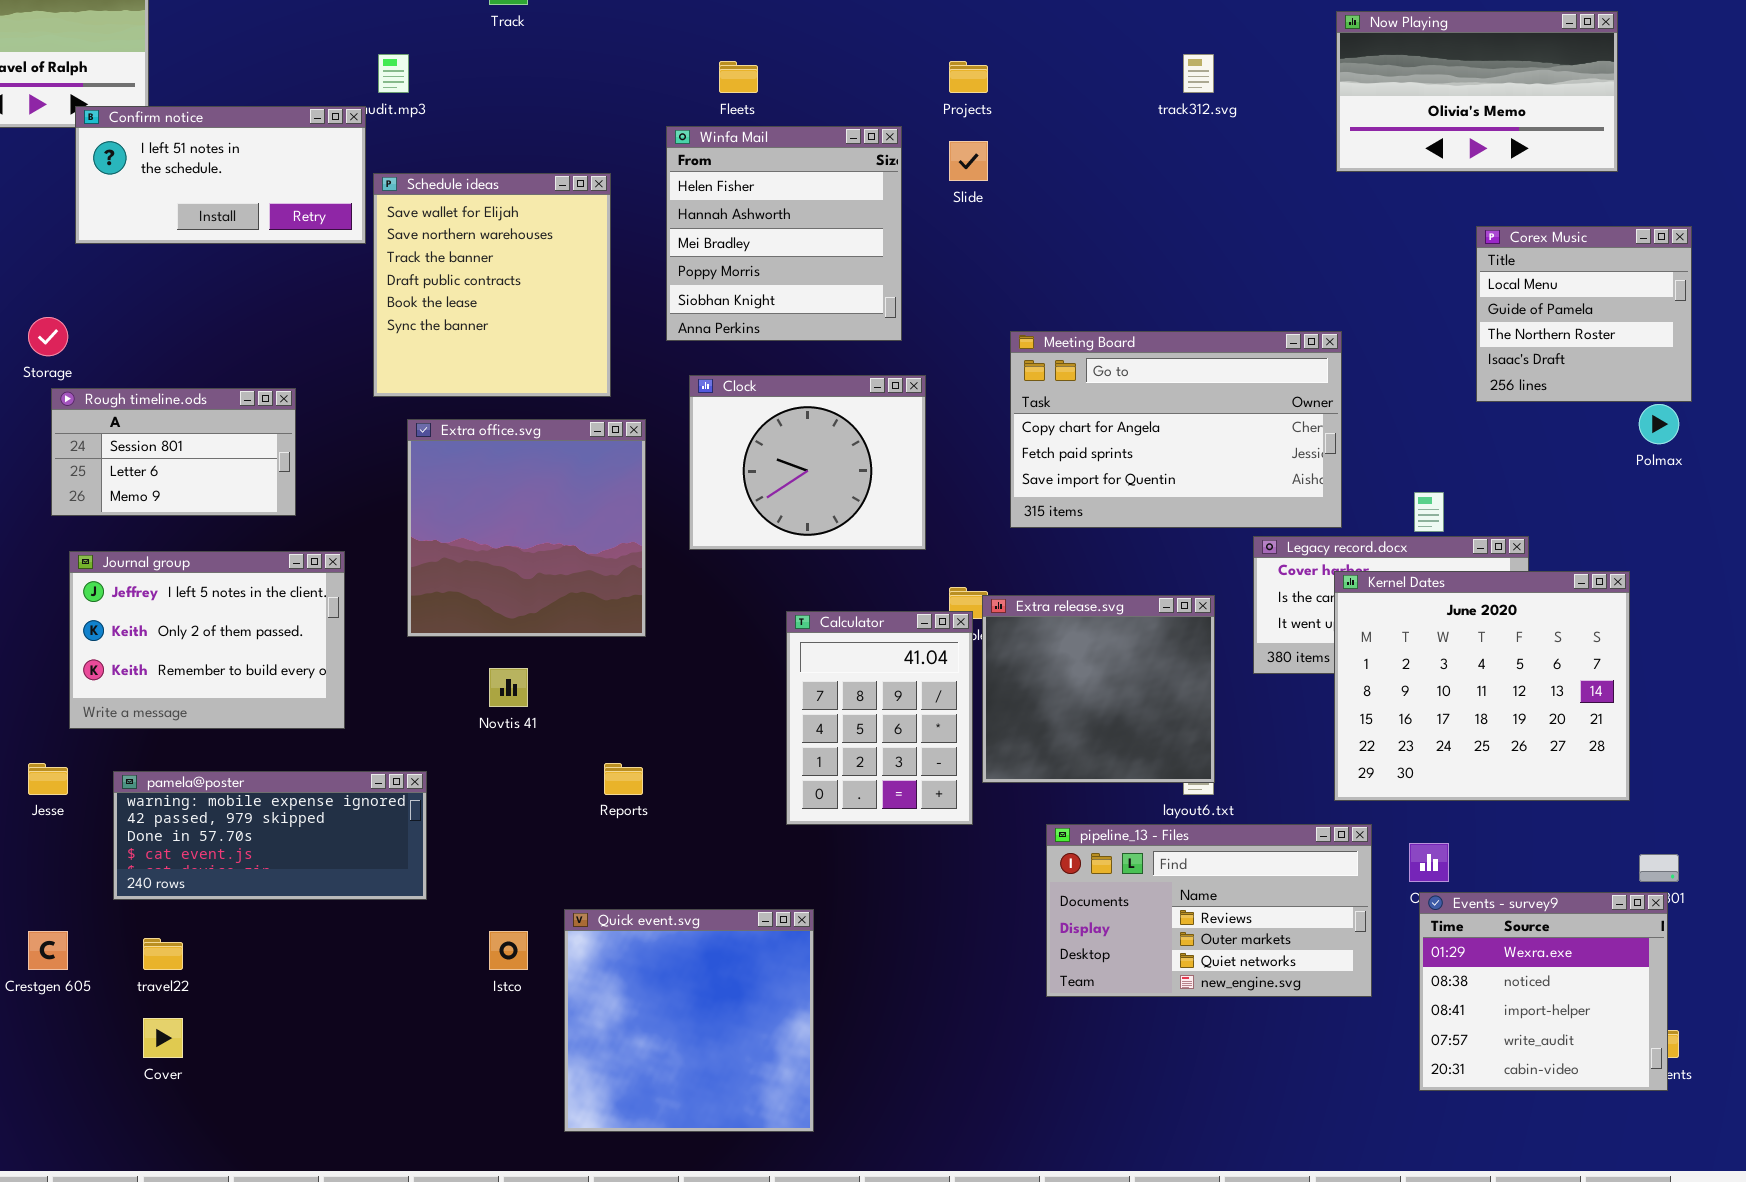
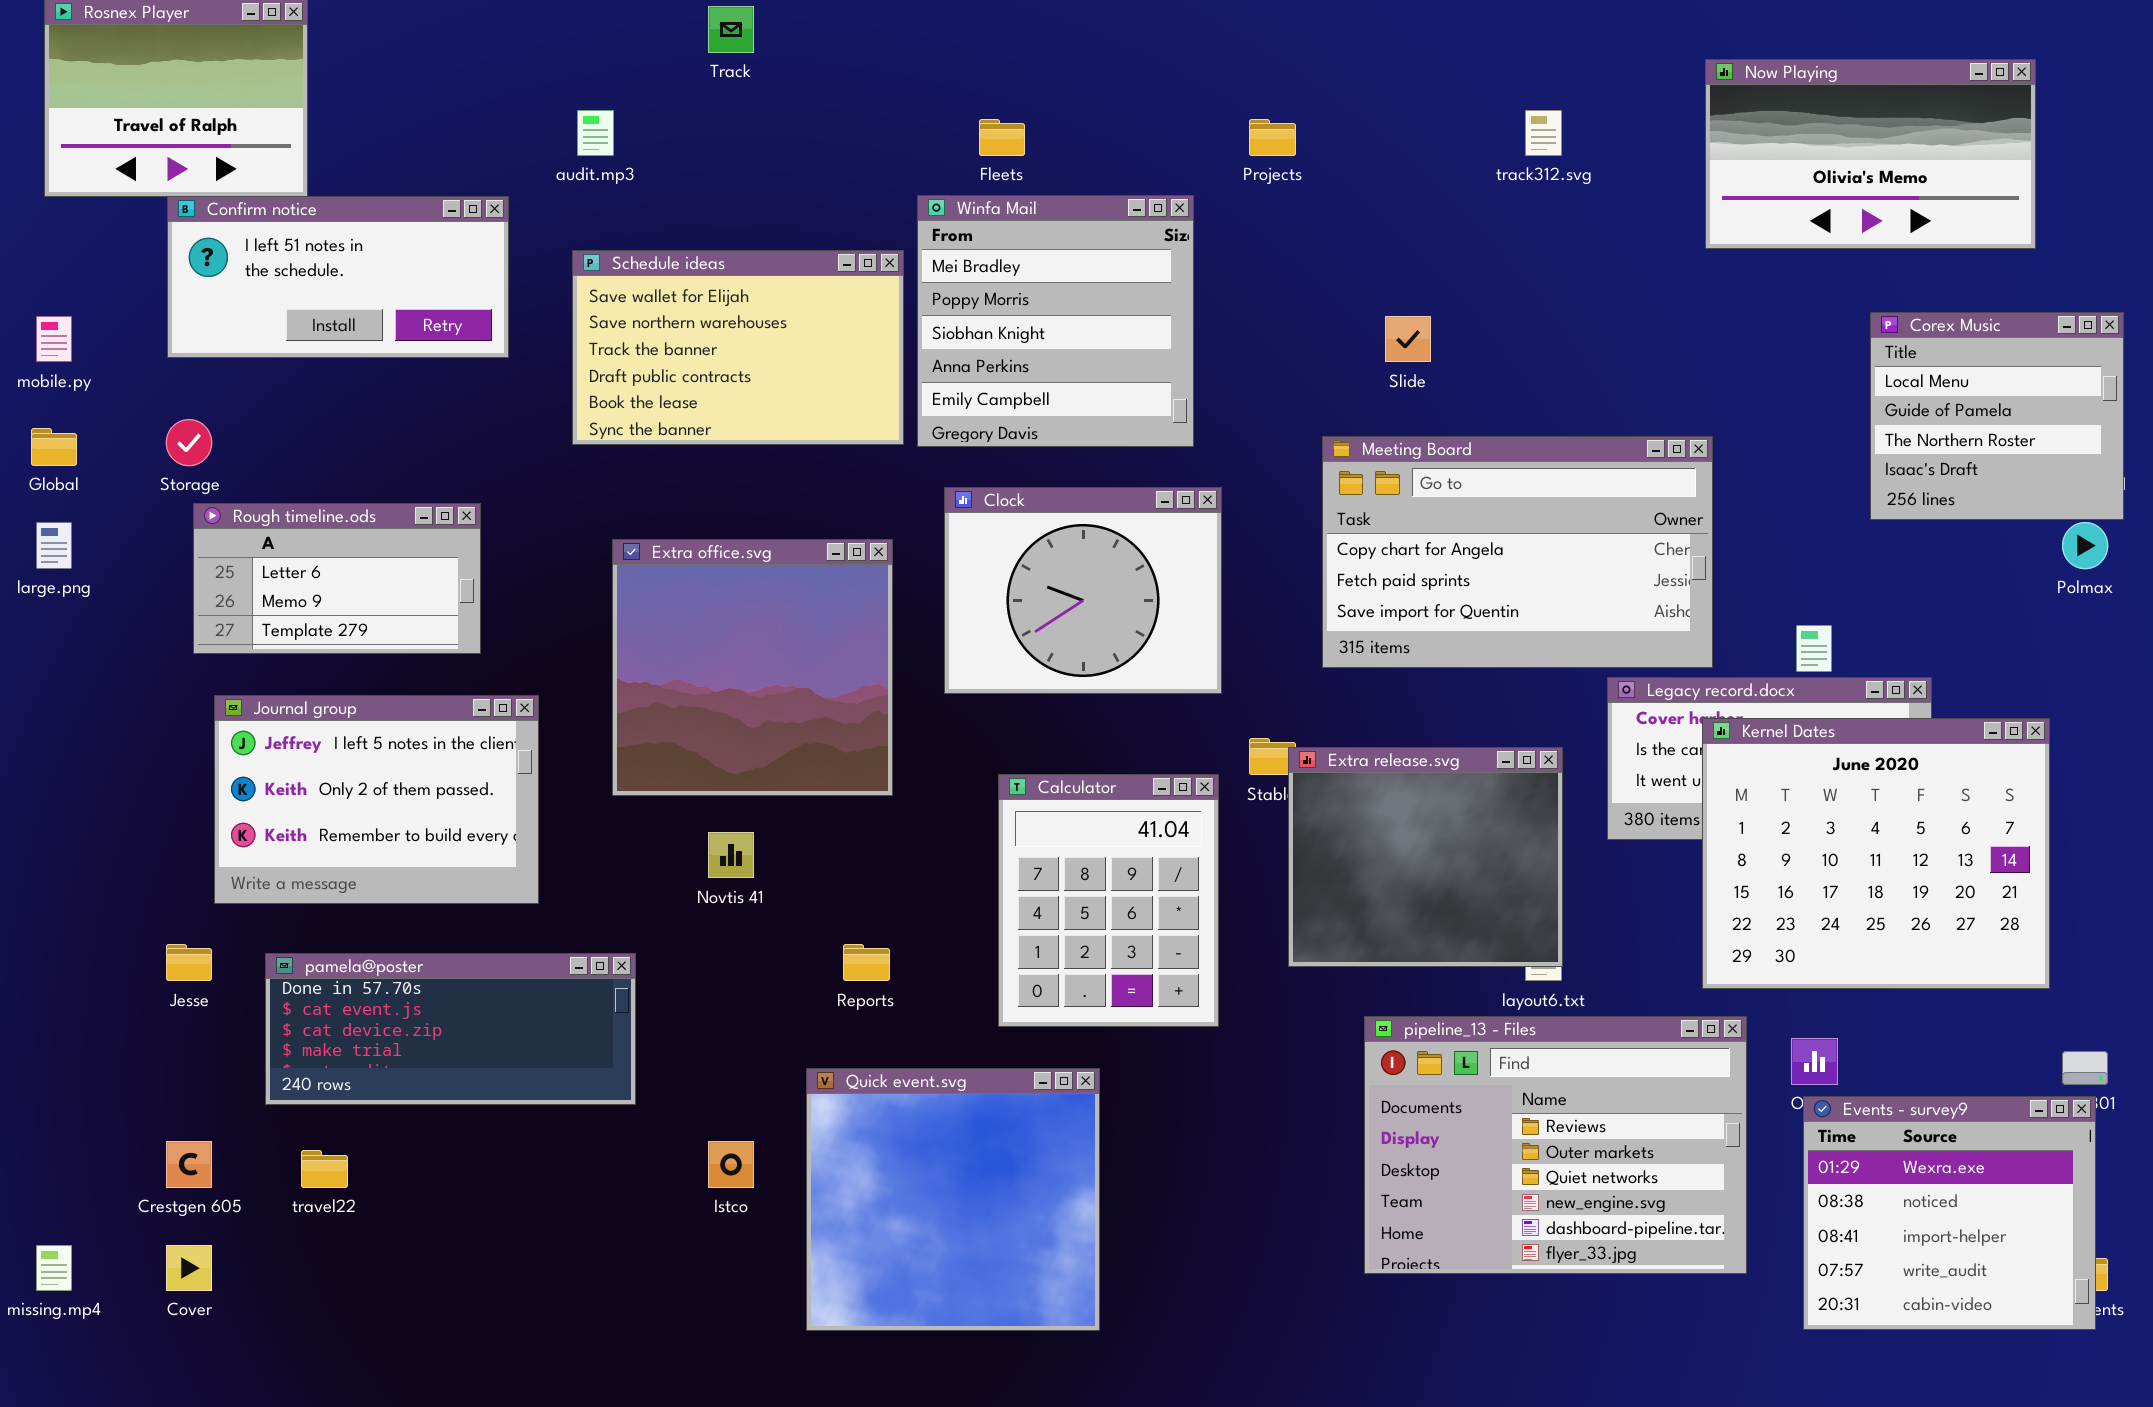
Confirm notice: [75,106,366,244] -> [167,196,509,358], moved
Winfa Mail: [666,126,902,341] -> [917,195,1194,447], scrolled down 2 rows
Slide: [949,141,988,181] -> [1385,316,1431,362], moved
Schedule ideas: [373,173,611,397] -> [572,250,904,445], resized
Rough timeline.ods: [51,388,296,516] -> [193,503,481,654], scrolled down 1 row
Calculator: [786,611,973,825] -> [998,774,1219,1027], moved
pamela@poster: [113,771,427,900] -> [265,953,636,1105], scrolled down 2 rows
pipeline_13 - Files: [1046,824,1372,997] -> [1364,1016,1747,1274], resized
Quick event.svg: [564,909,814,1132] -> [806,1068,1100,1331], moved
Cover: [143,1018,183,1058] -> [166,1245,212,1291], moved

